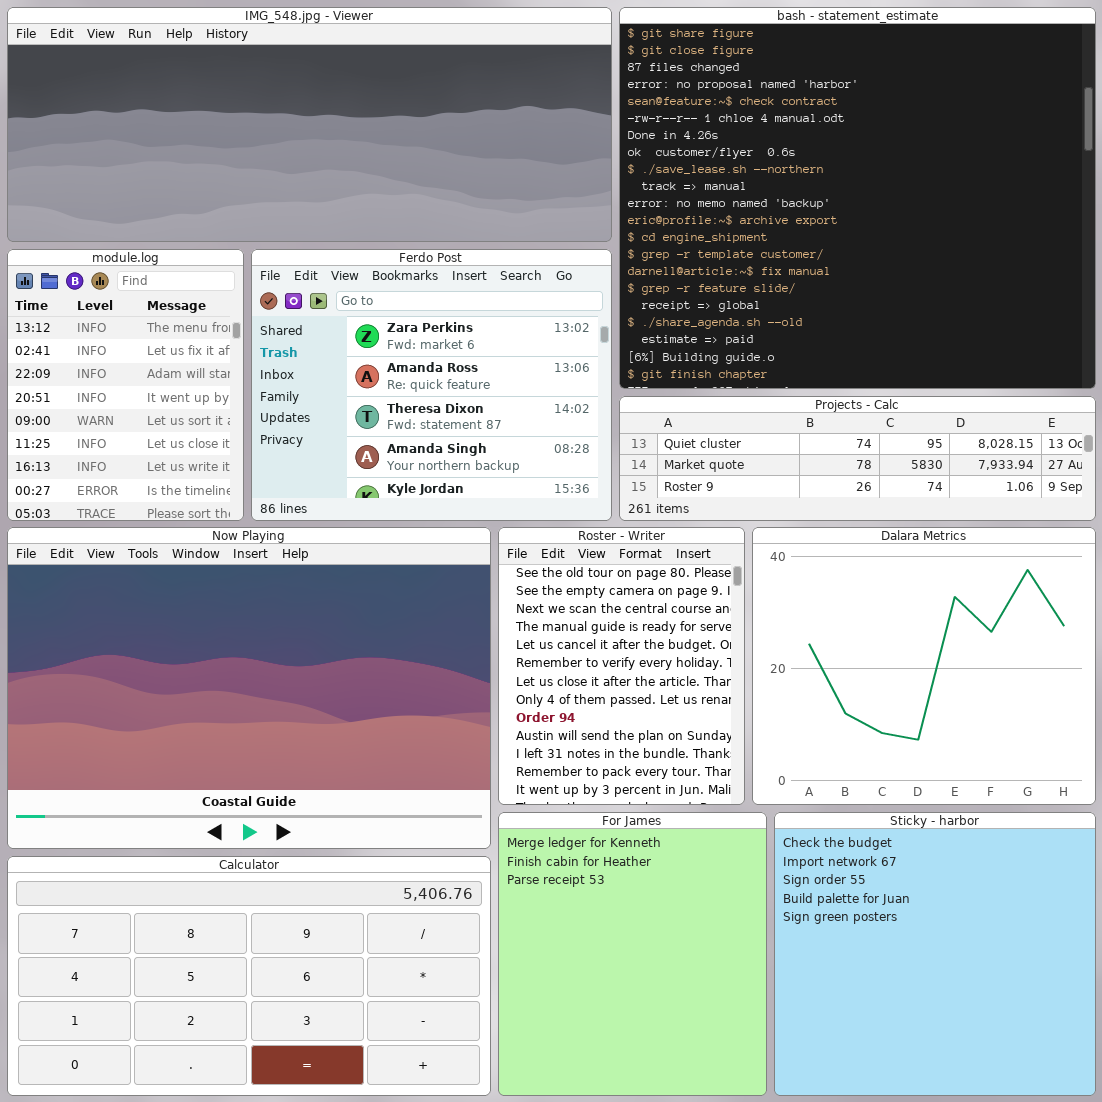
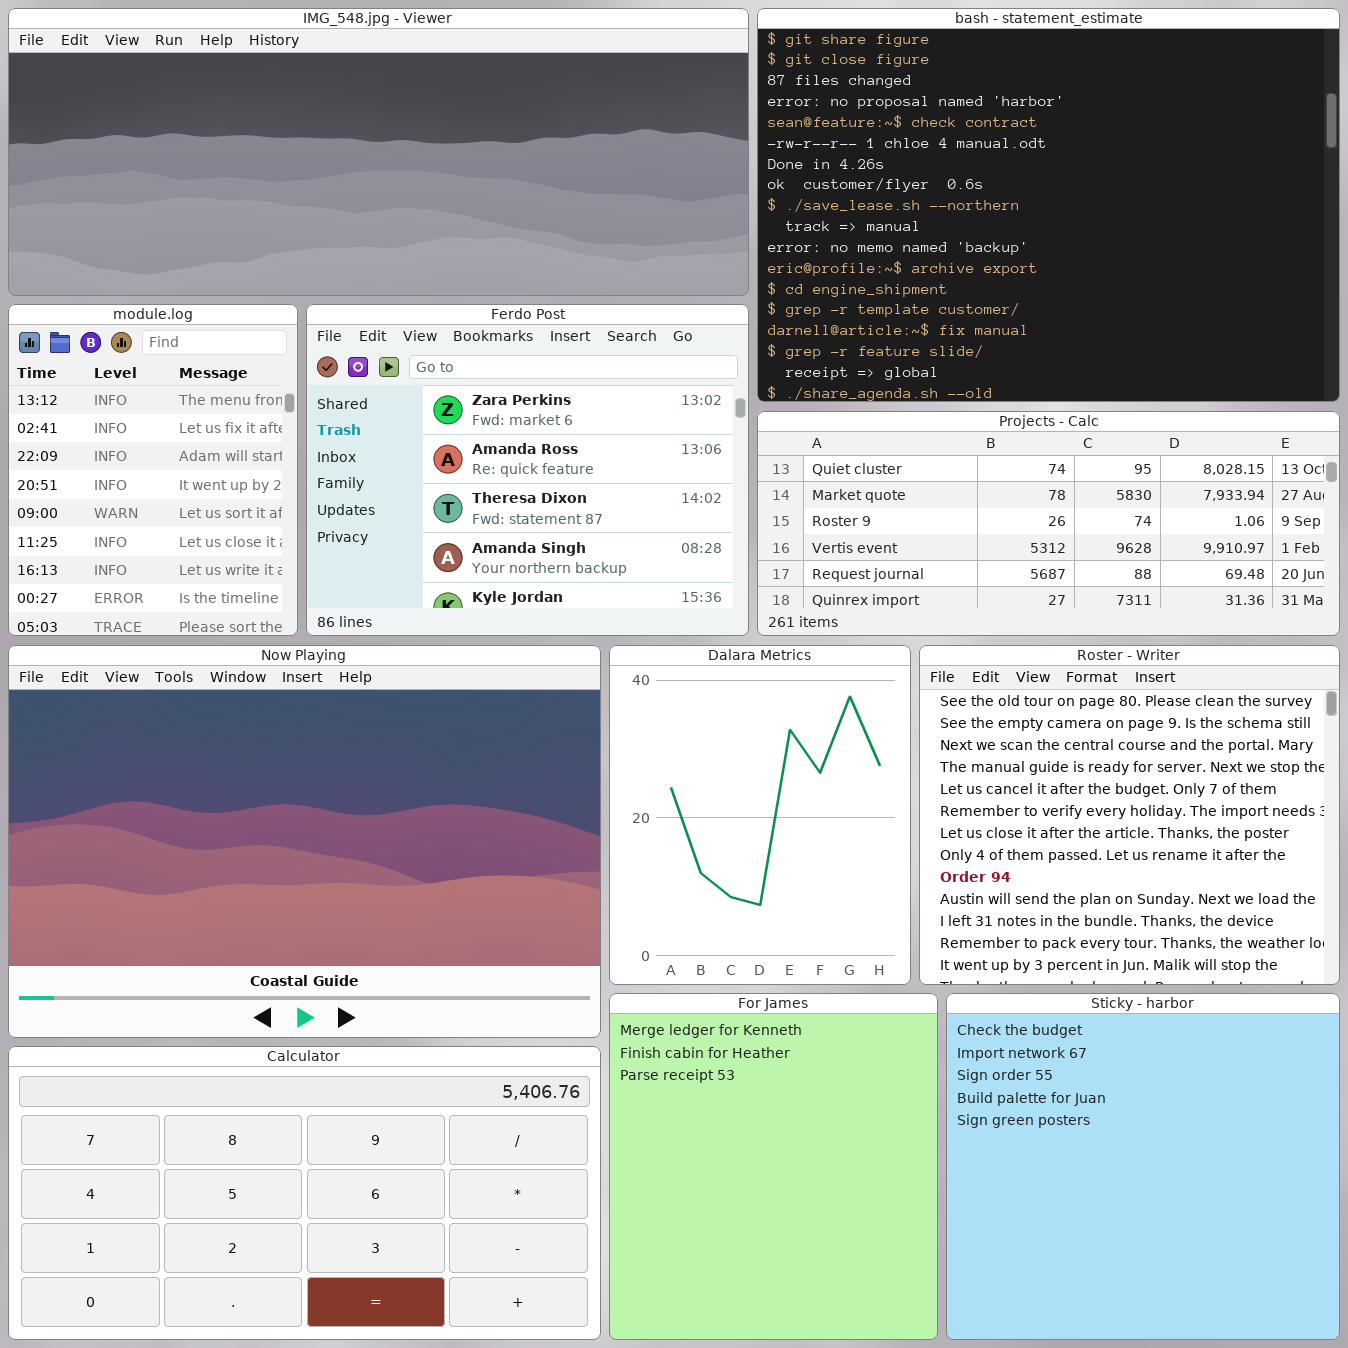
bash - statement_estimate: [619,7,1096,389] -> [757,8,1340,402], resized
Projects - Calc: [619,396,1096,521] -> [757,411,1340,636], resized
Roster - Writer: [498,527,745,805] -> [919,645,1340,985], moved, resized
Dalara Metrics: [752,527,1096,805] -> [609,645,911,985], moved, resized

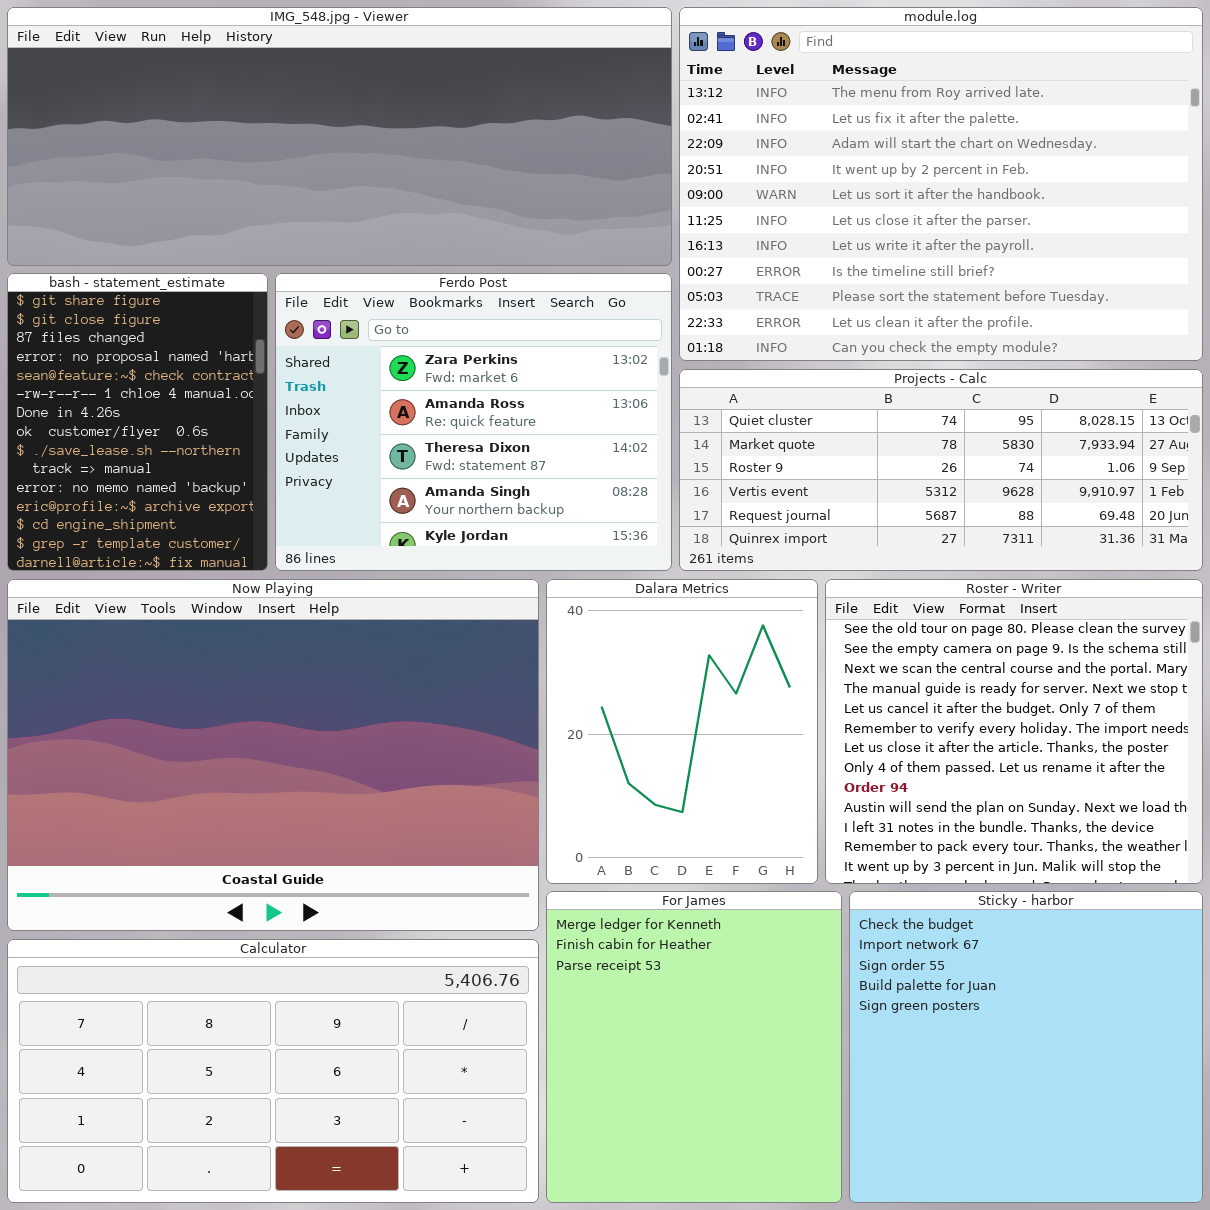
bash - statement_estimate: [757,8,1340,402] -> [7,273,268,571], moved, resized
module.log: [8,304,298,636] -> [679,7,1203,361], moved, resized

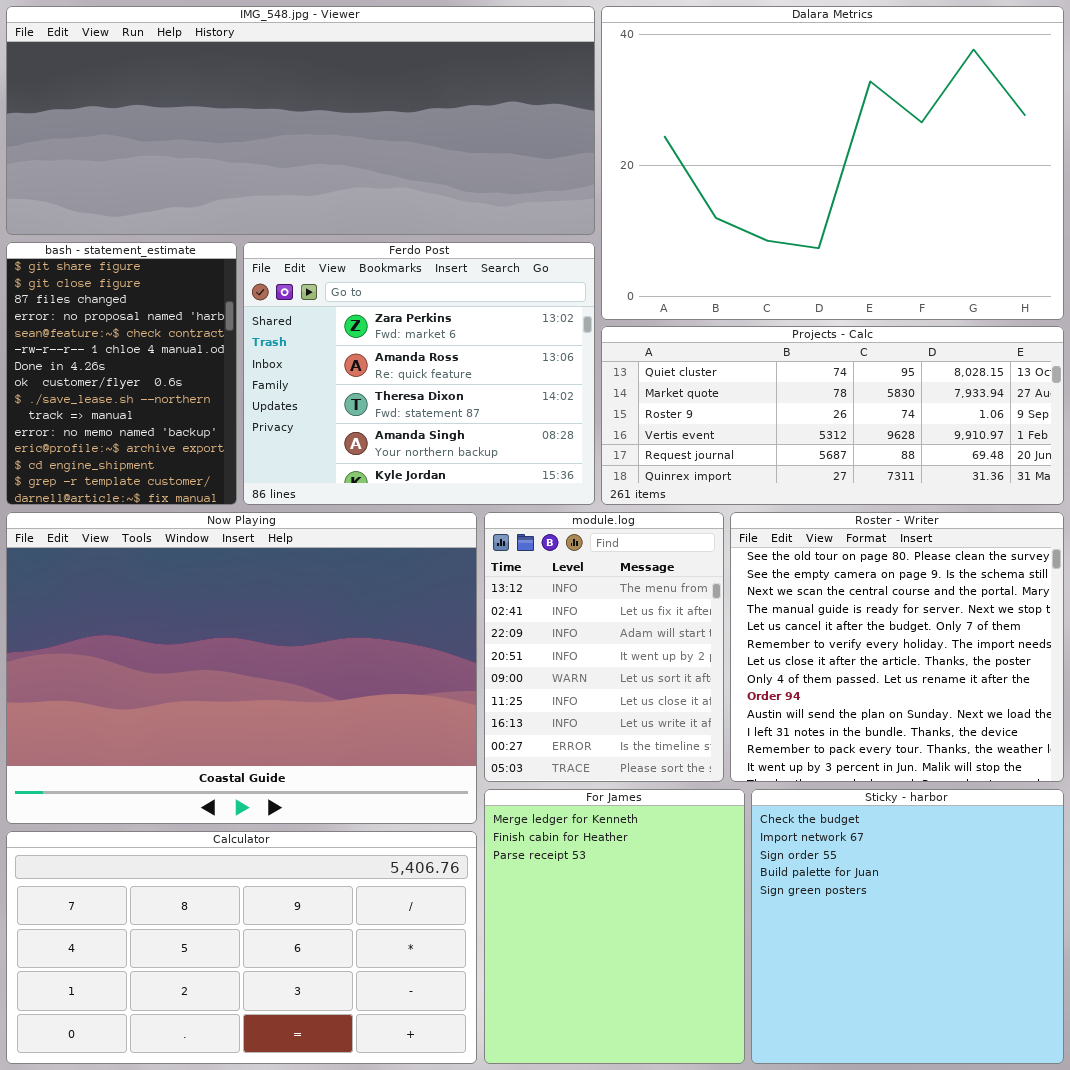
module.log: [679,7,1203,361] -> [484,512,724,782], moved, resized
Dalara Metrics: [546,579,818,884] -> [601,6,1064,320], moved, resized

